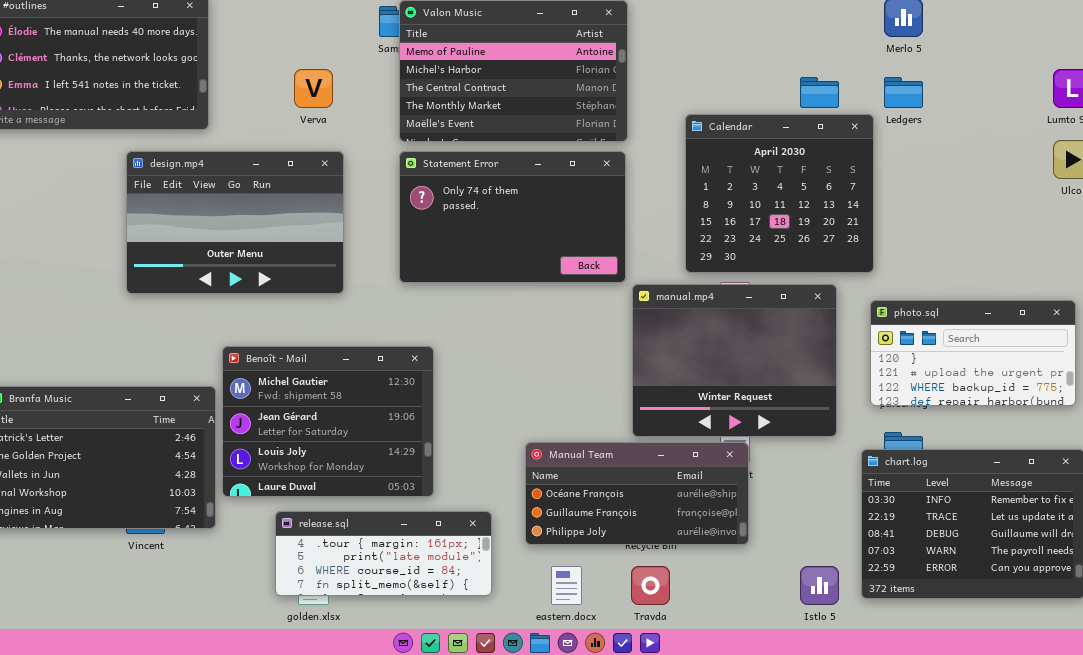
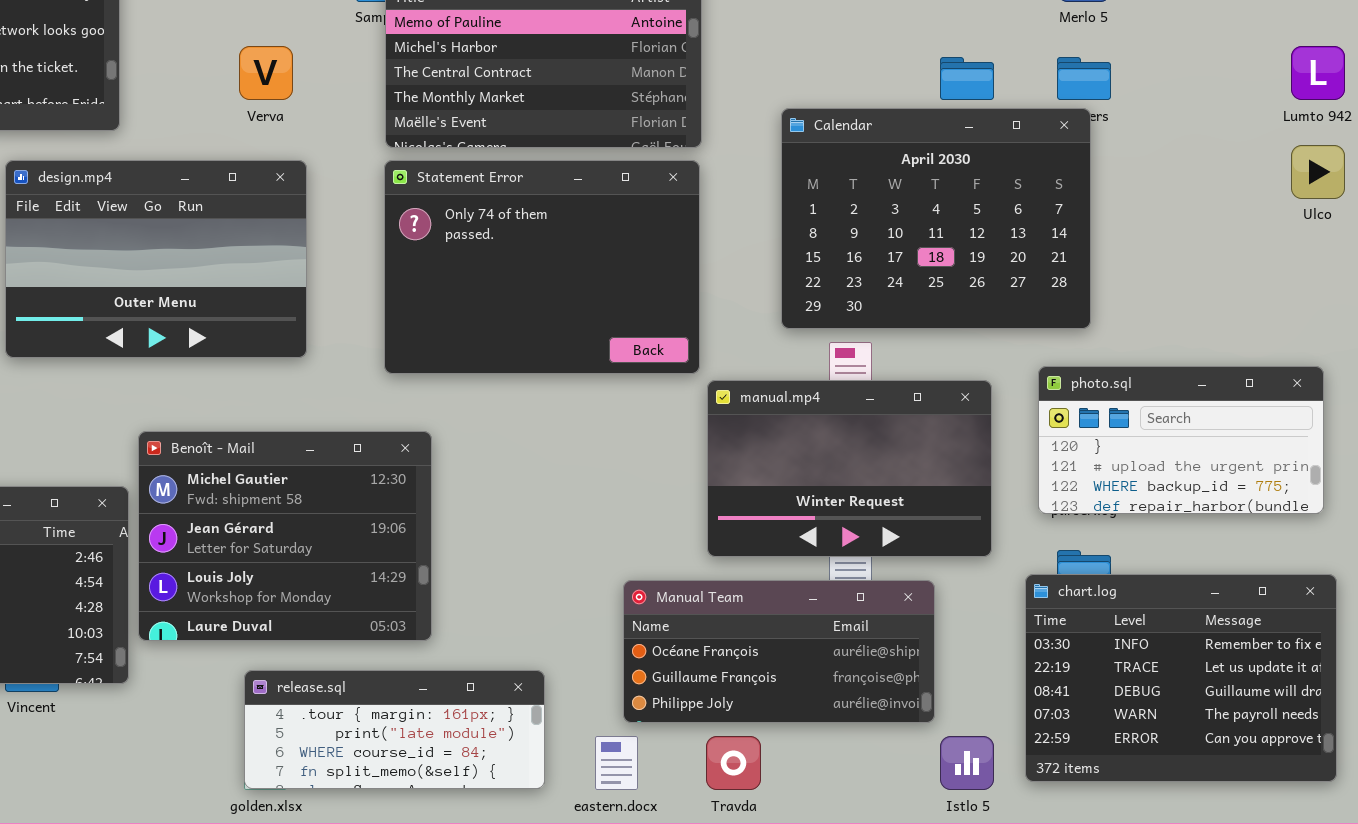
Calendar: [685,114,874,273] -> [781,108,1091,329], resized
Statement Error: [399,151,626,283] -> [384,160,700,374], resized
manual.mp4: [632,284,837,437] -> [707,380,992,557], resized
Manual Team: [525,442,749,545] -> [623,580,935,723], moved
release.sql: [275,511,492,596] -> [244,670,545,789], moved

